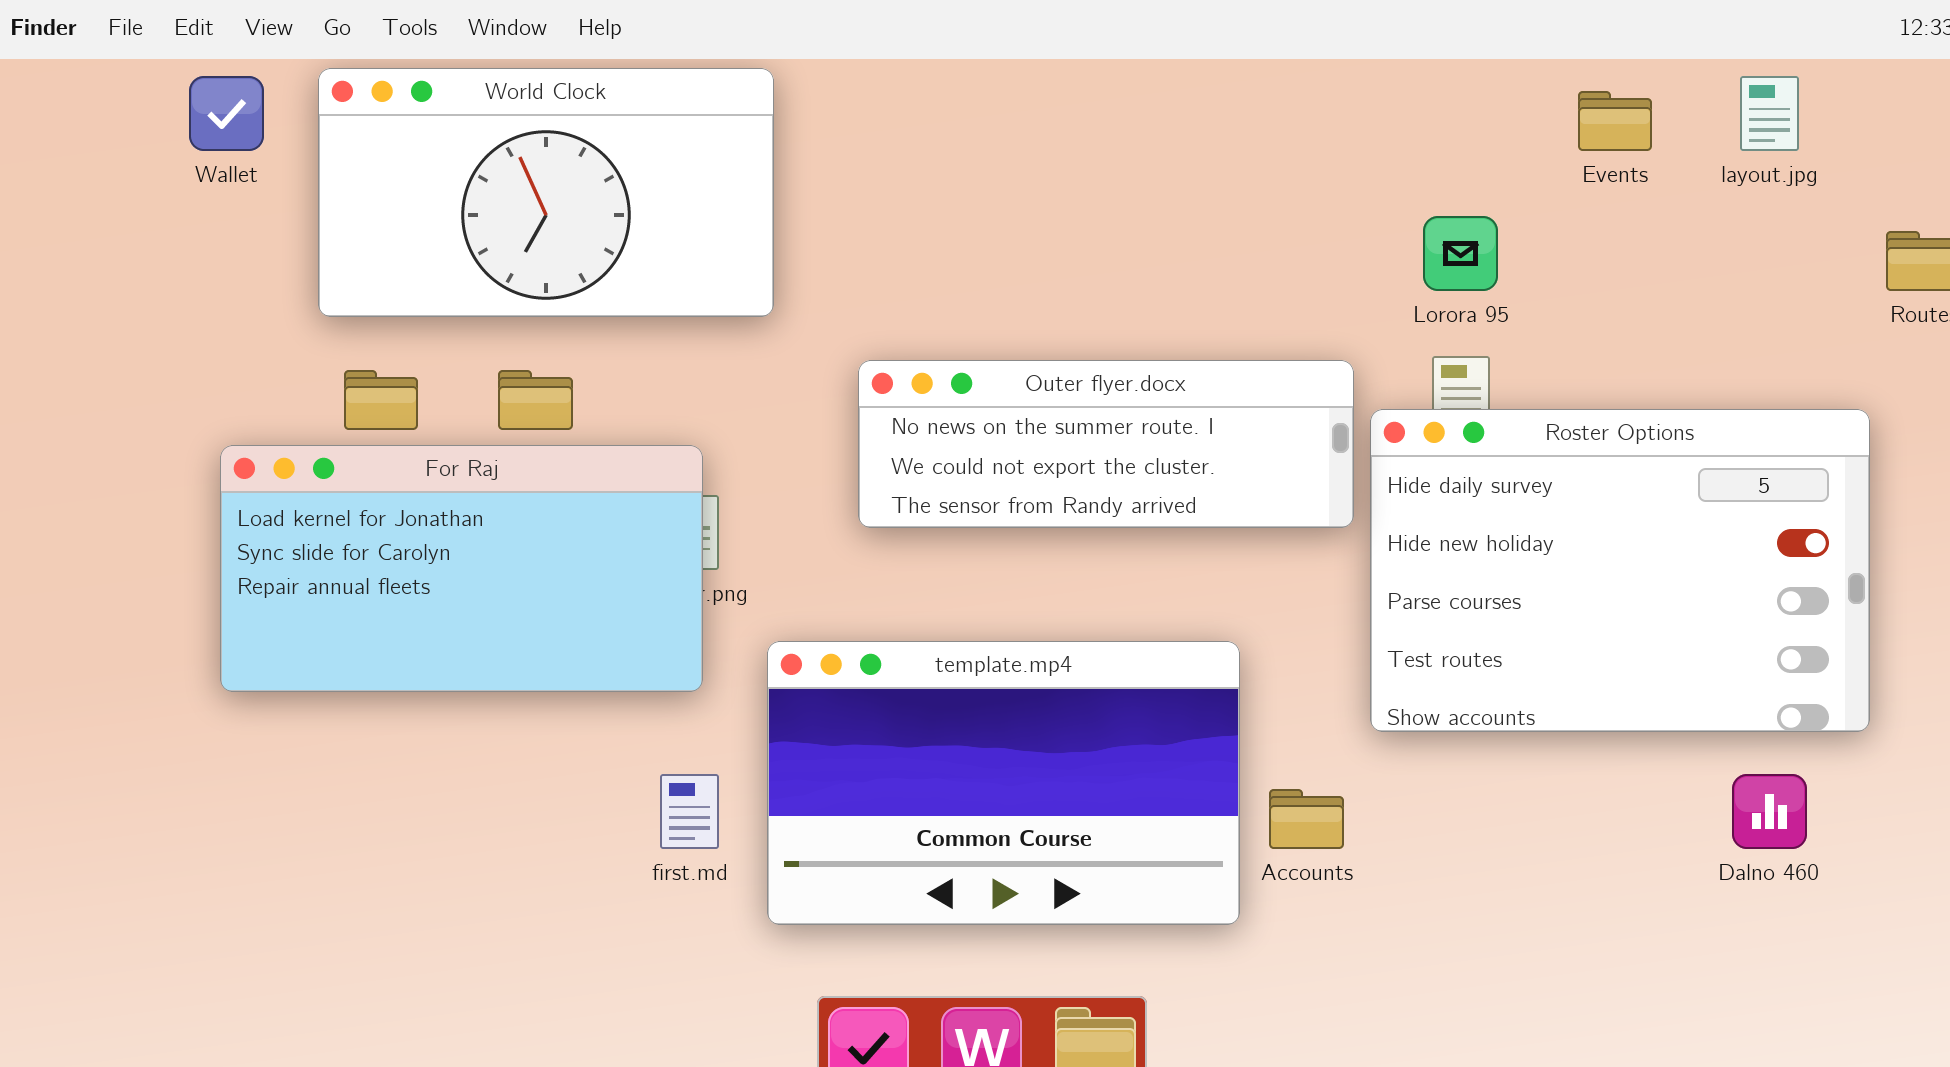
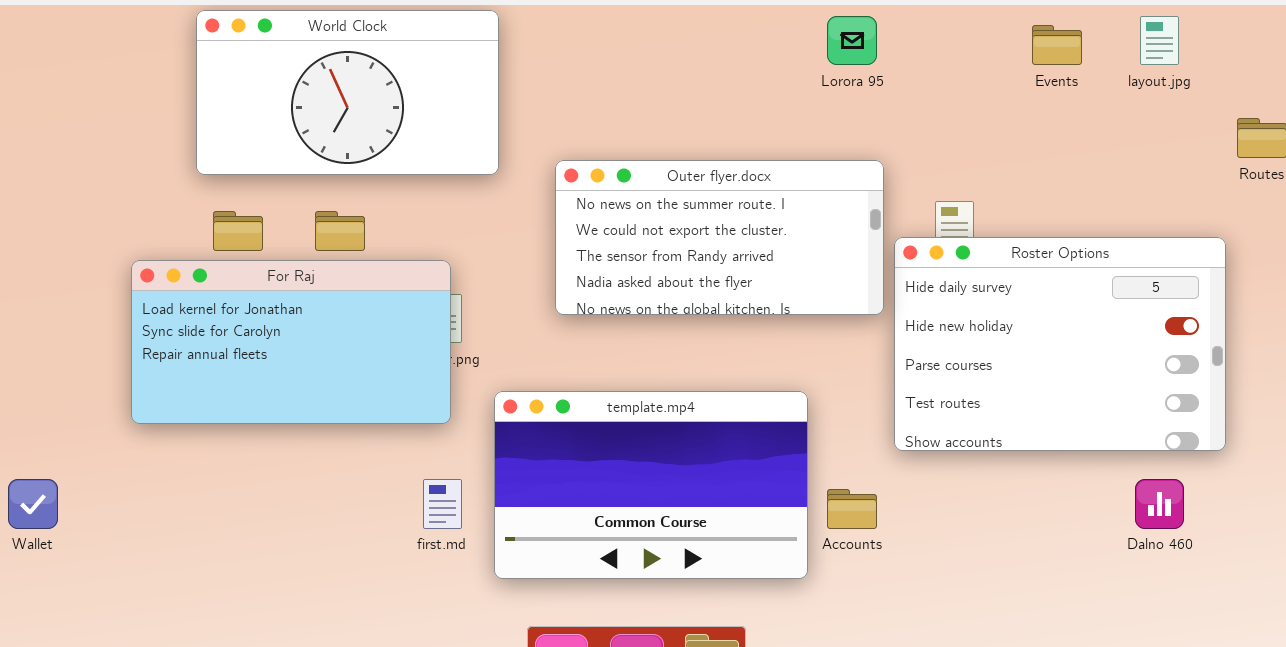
Wallet: [189,76,264,151] -> [8,479,58,529], moved
Lorora 95: [1423,216,1498,291] -> [827,16,877,65], moved
Outer flyer.docx: [858,360,1354,528] -> [555,160,884,315], resized

